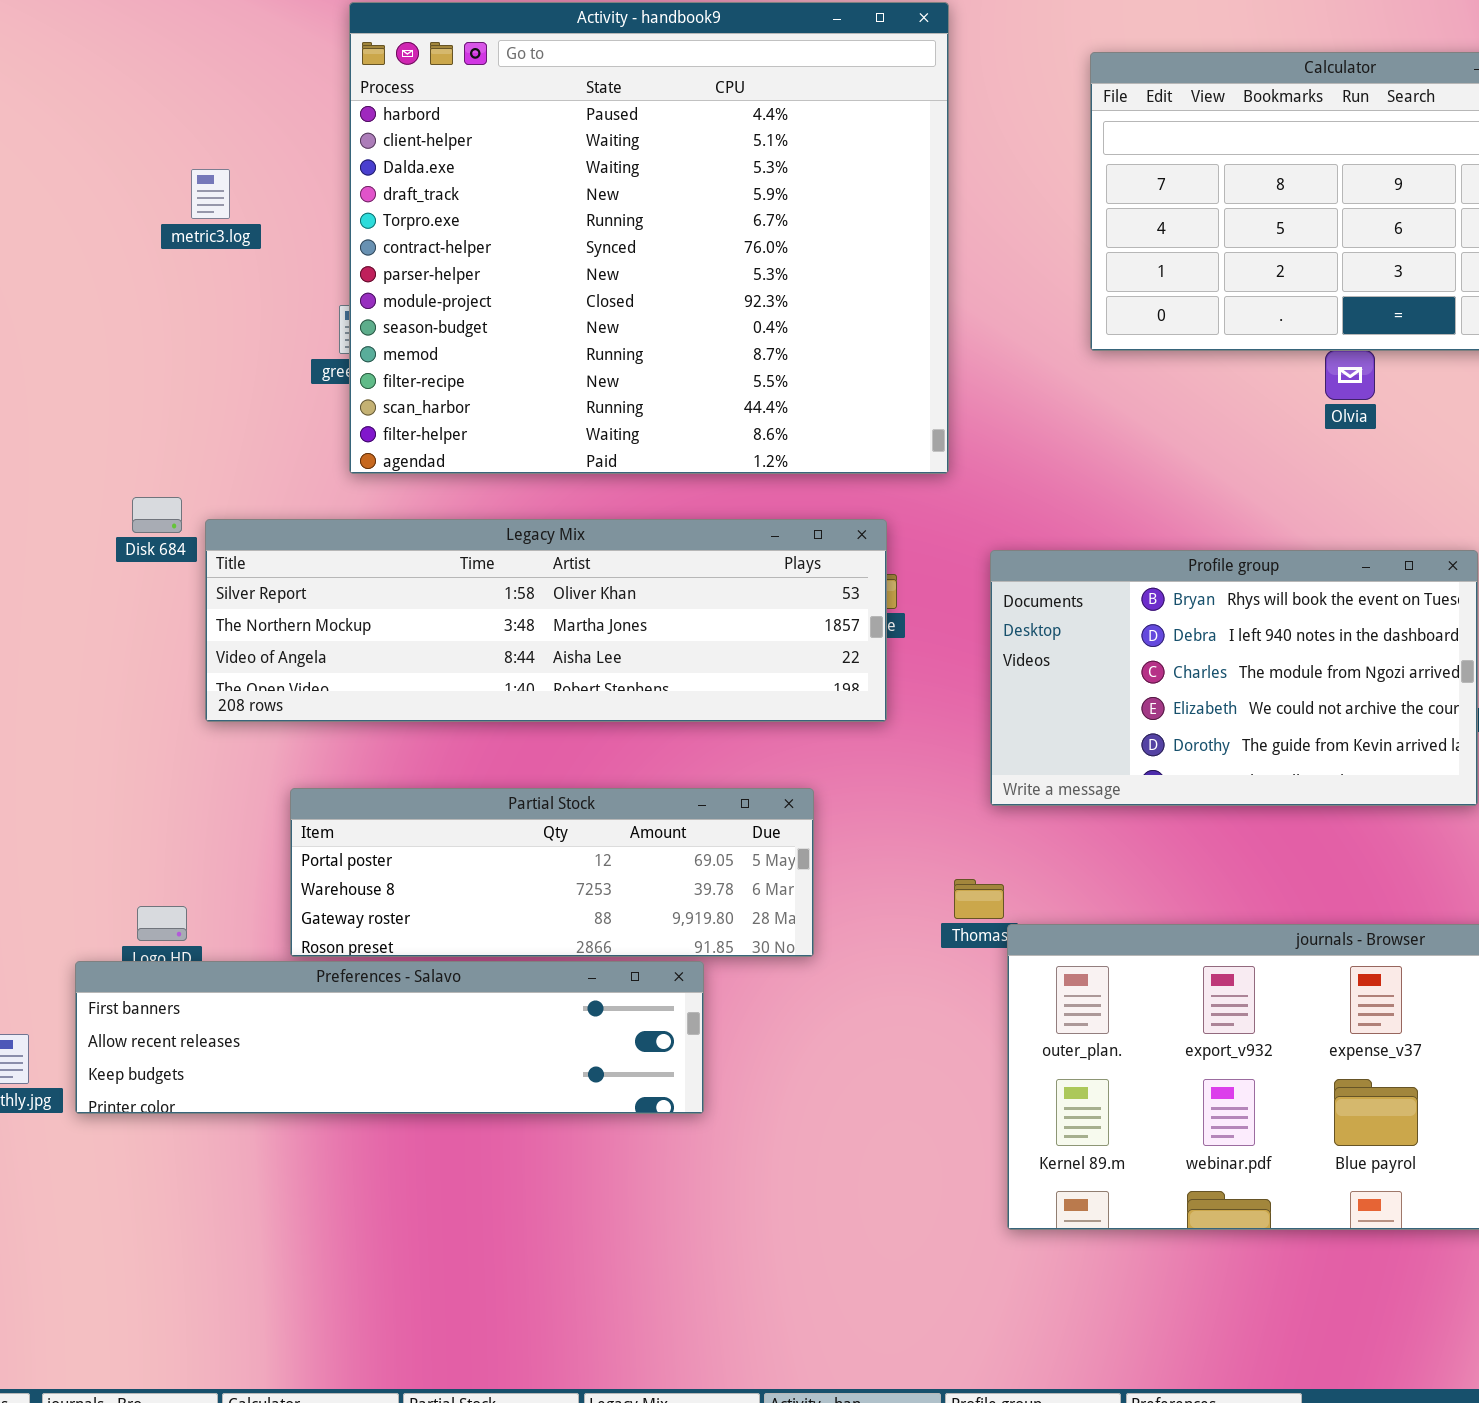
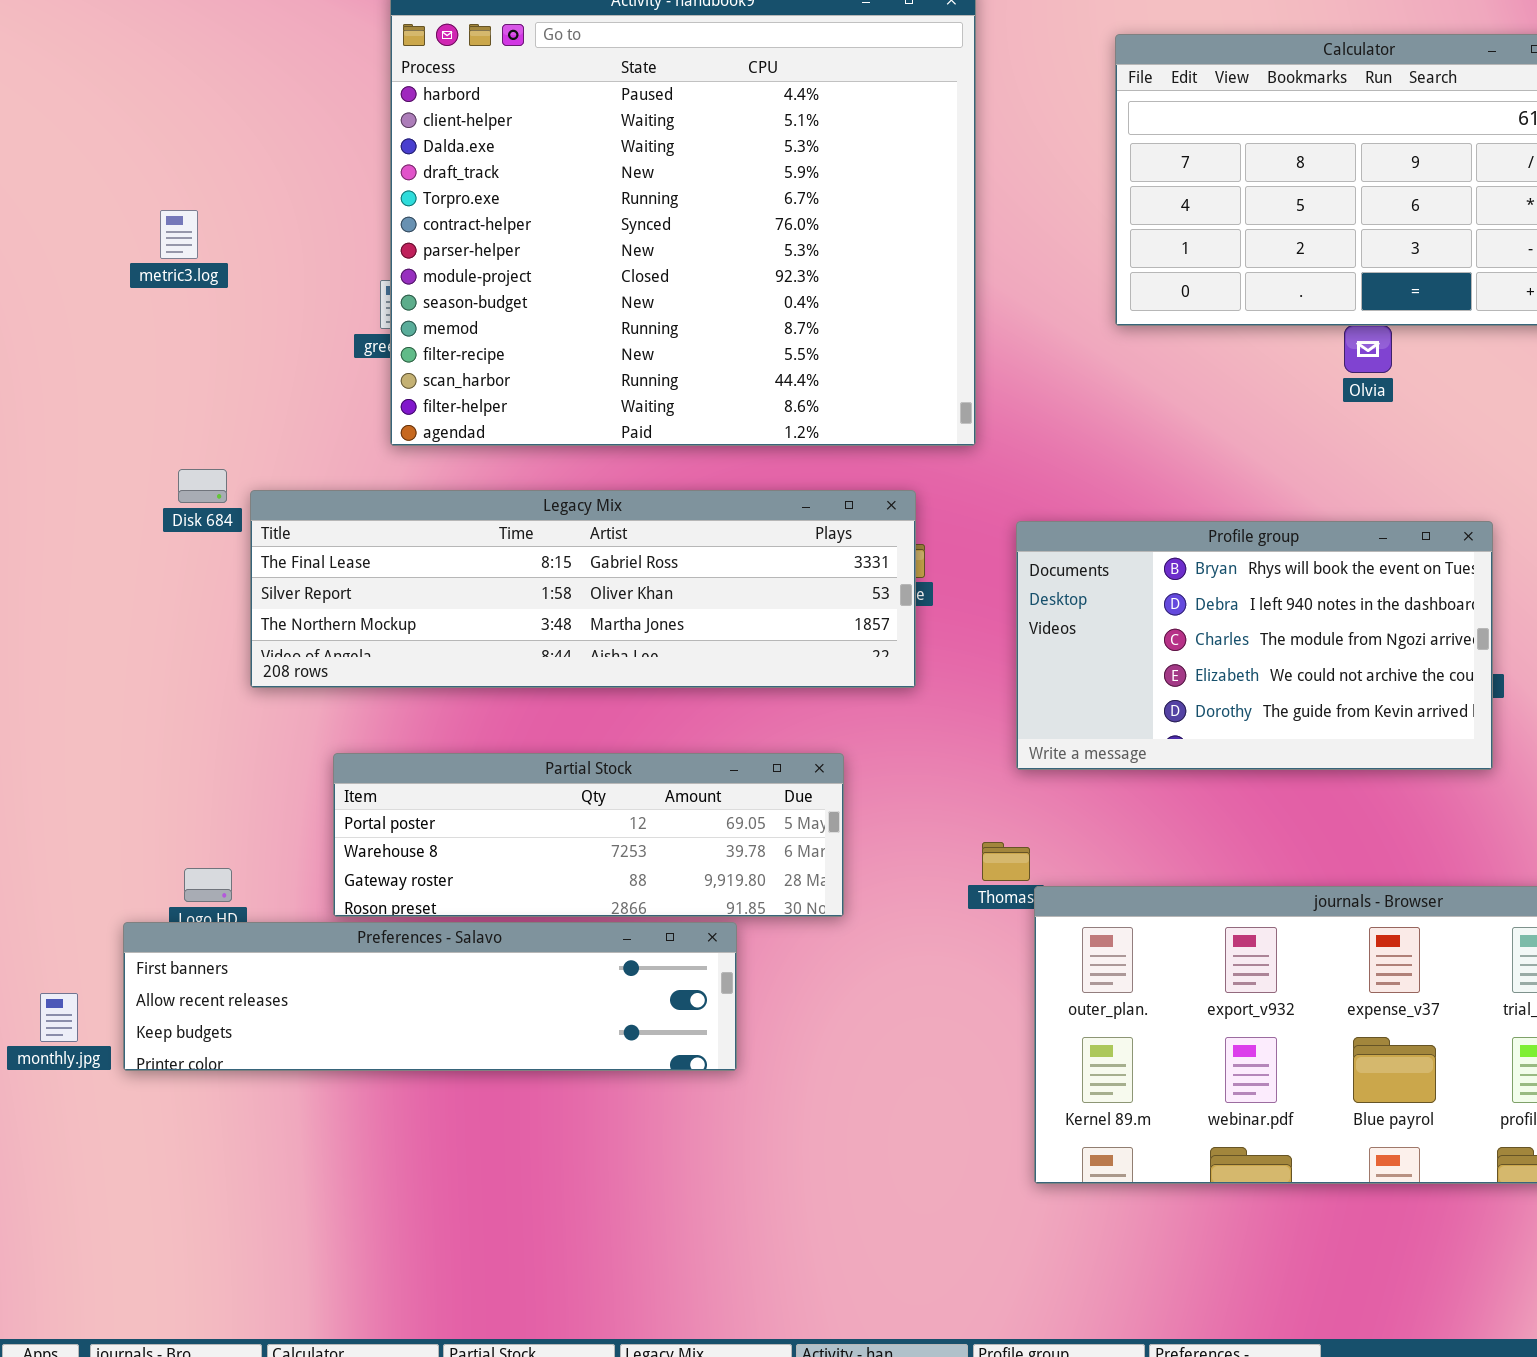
metric3.log: [191,169,230,219] -> [160,210,198,259], moved
Legacy Mix: [205,519,887,722] -> [250,490,916,688], scrolled up 1 row

